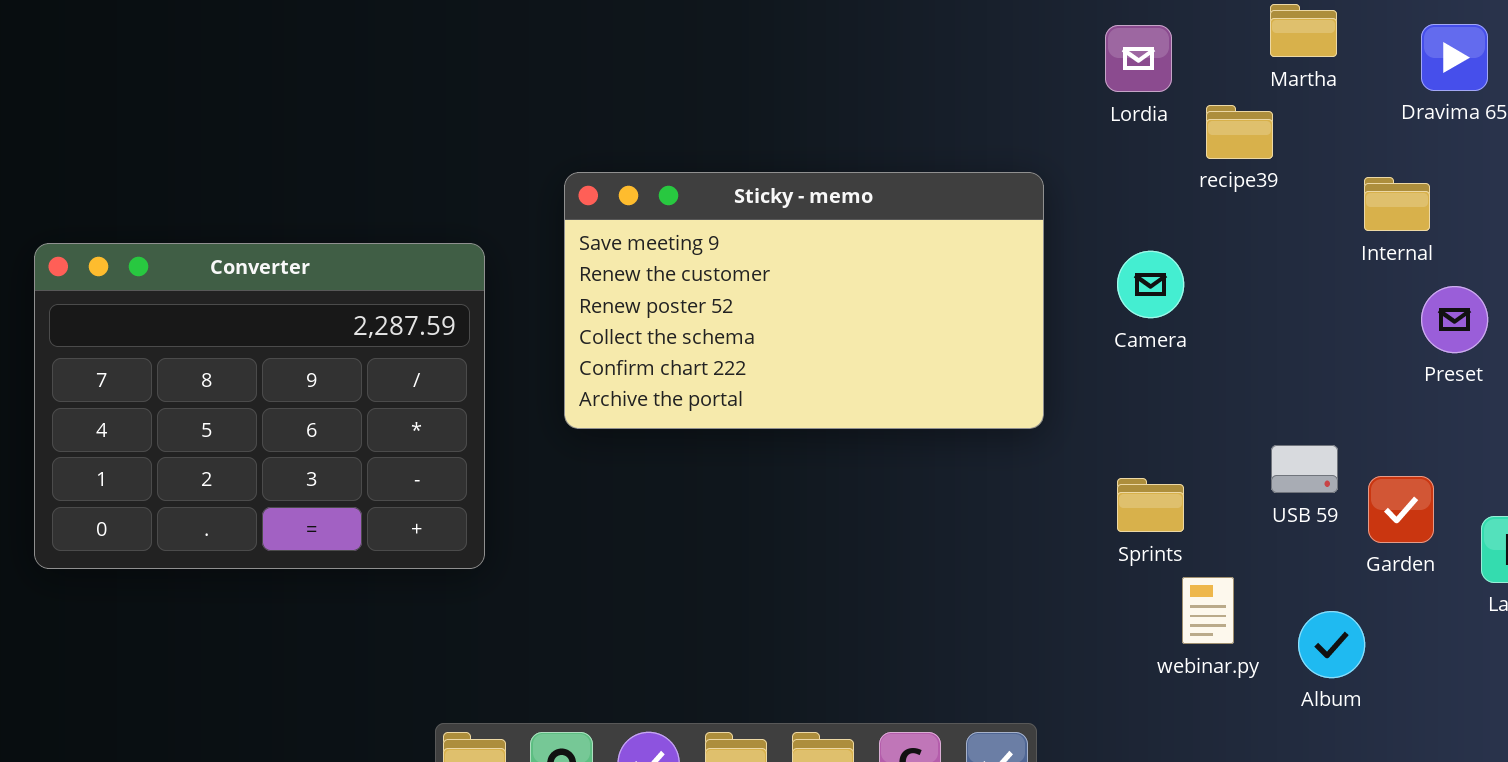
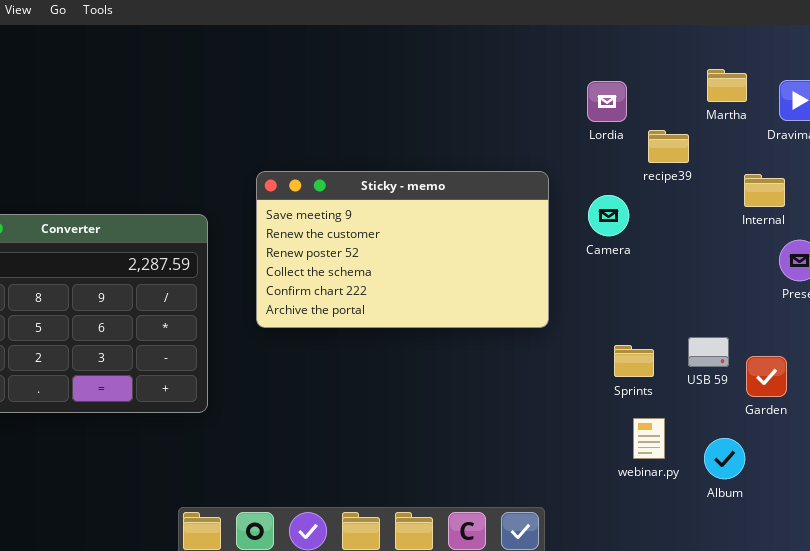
Martha: [1270,4,1337,57] -> [707,69,747,102], moved
Camera: [1117,251,1184,318] -> [588,195,629,236], moved
Sprints: [1117,478,1184,532] -> [614,345,654,377], moved

